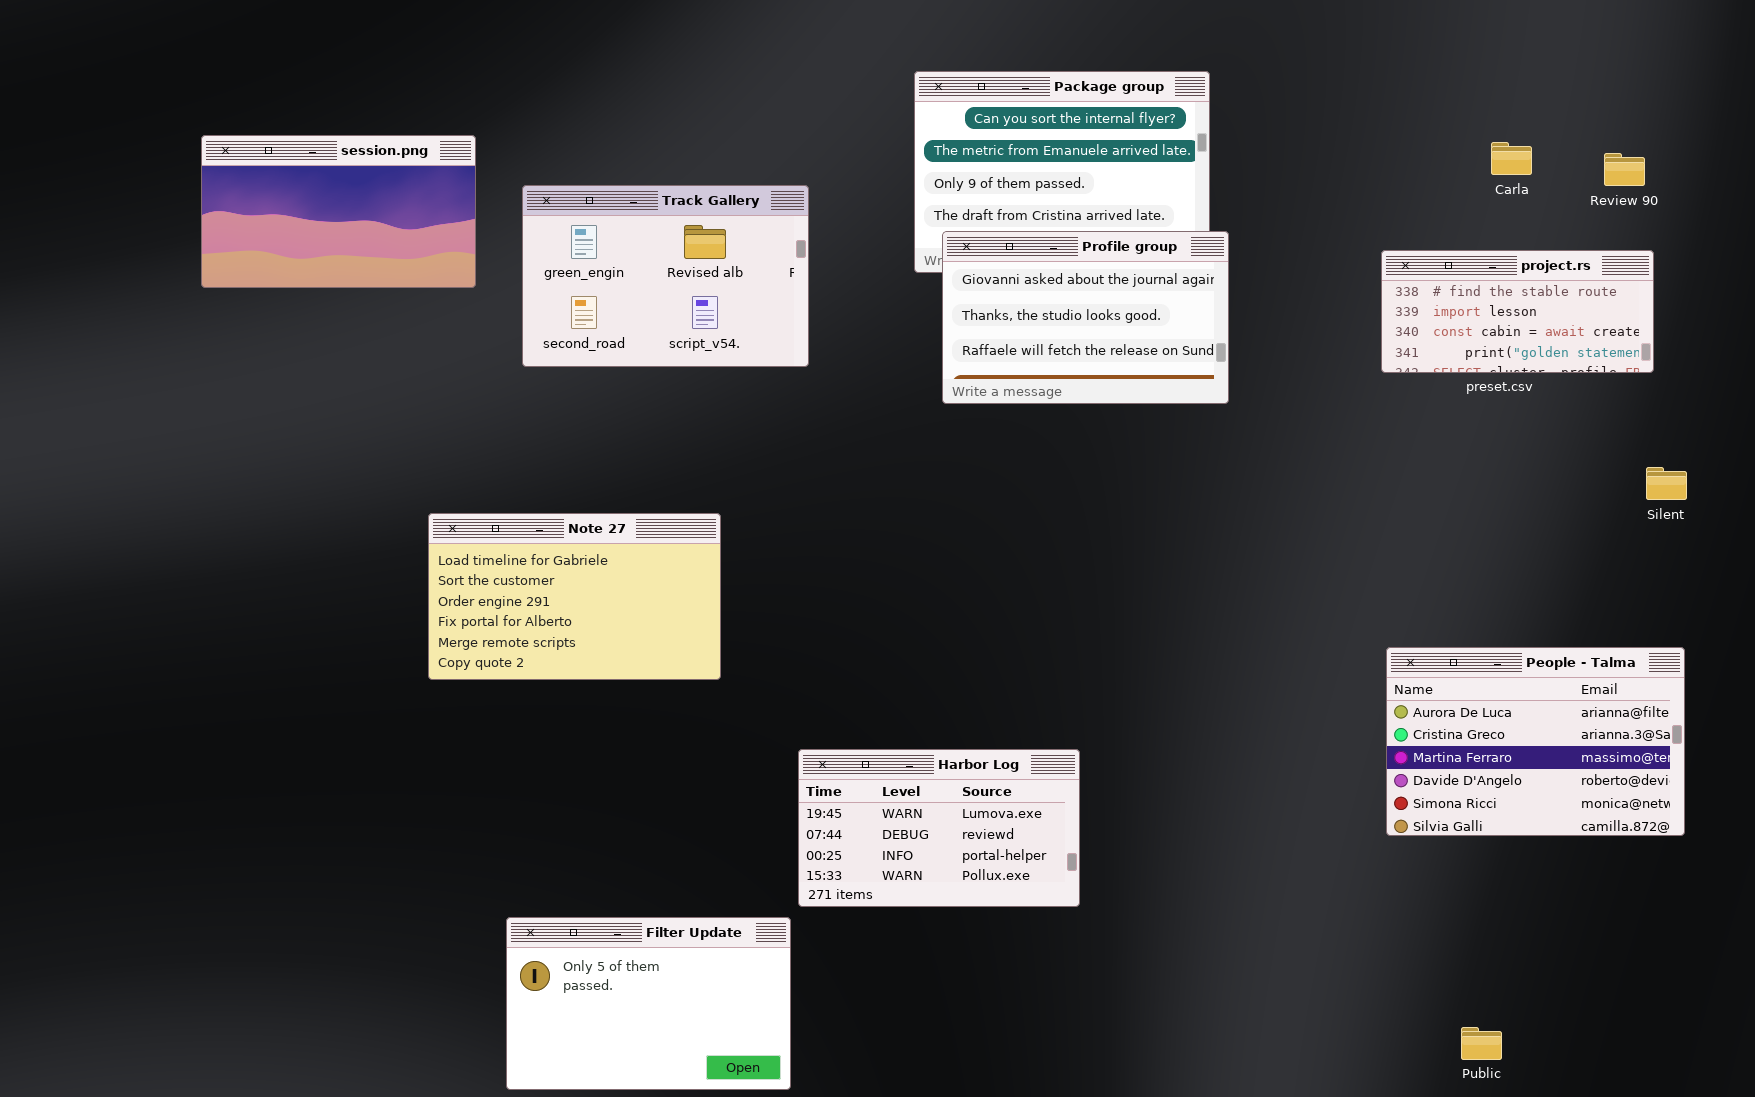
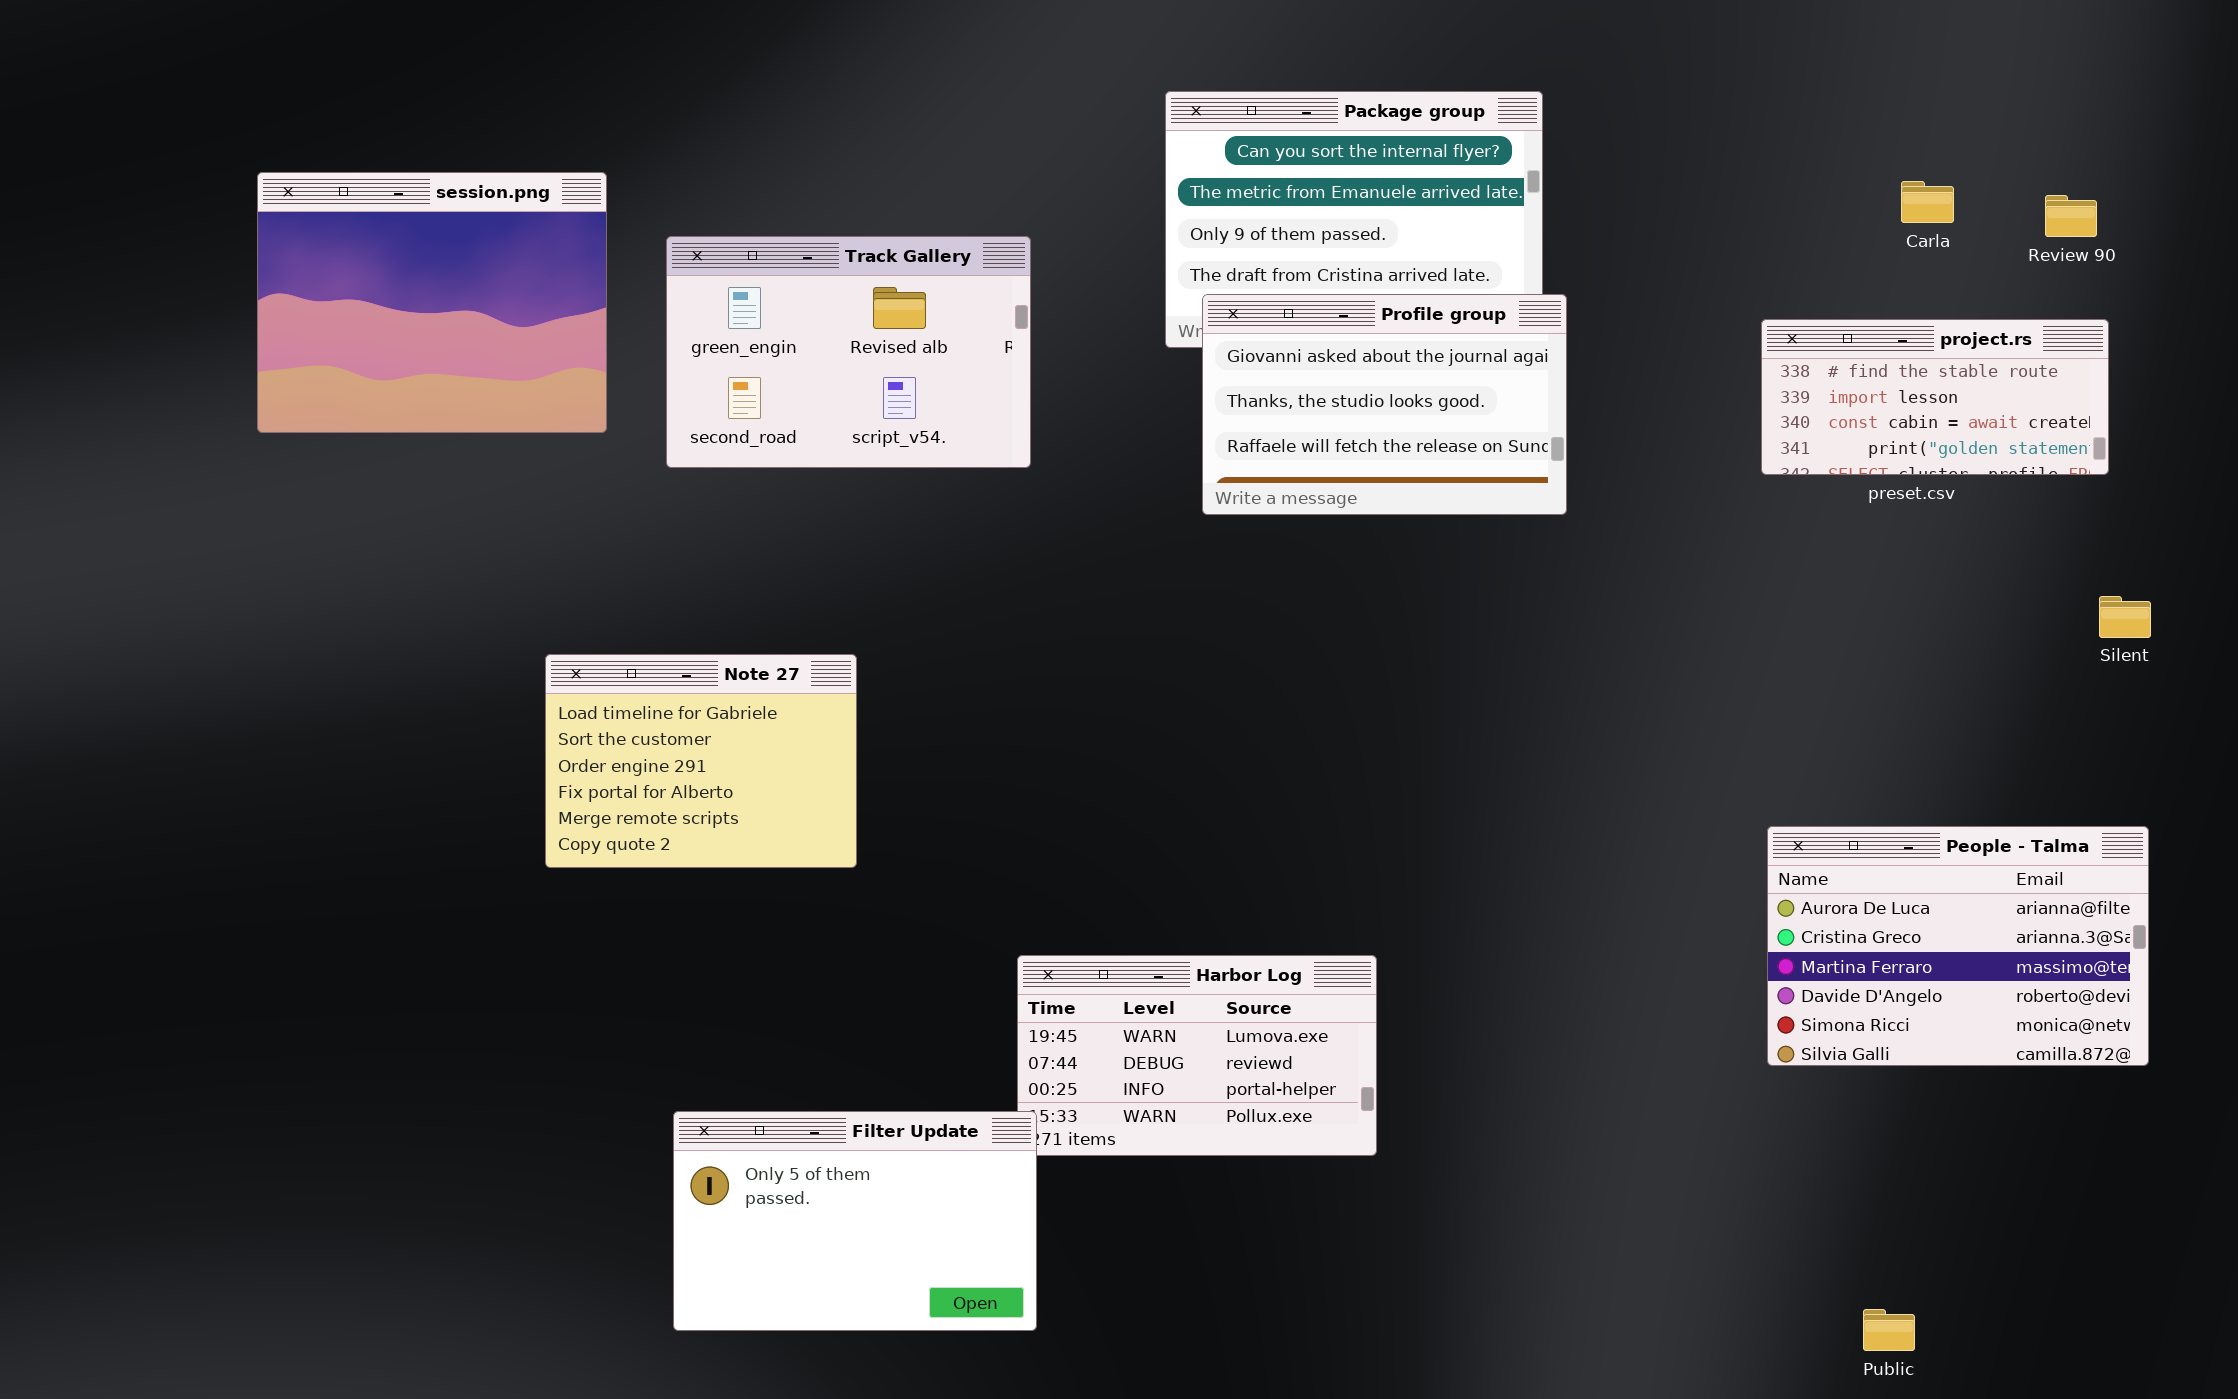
session.png: [201,135,476,288] -> [257,172,607,433], resized
Note 27: [428,513,721,680] -> [545,654,857,868], resized
Filter Update: [506,917,791,1090] -> [673,1111,1037,1331], moved

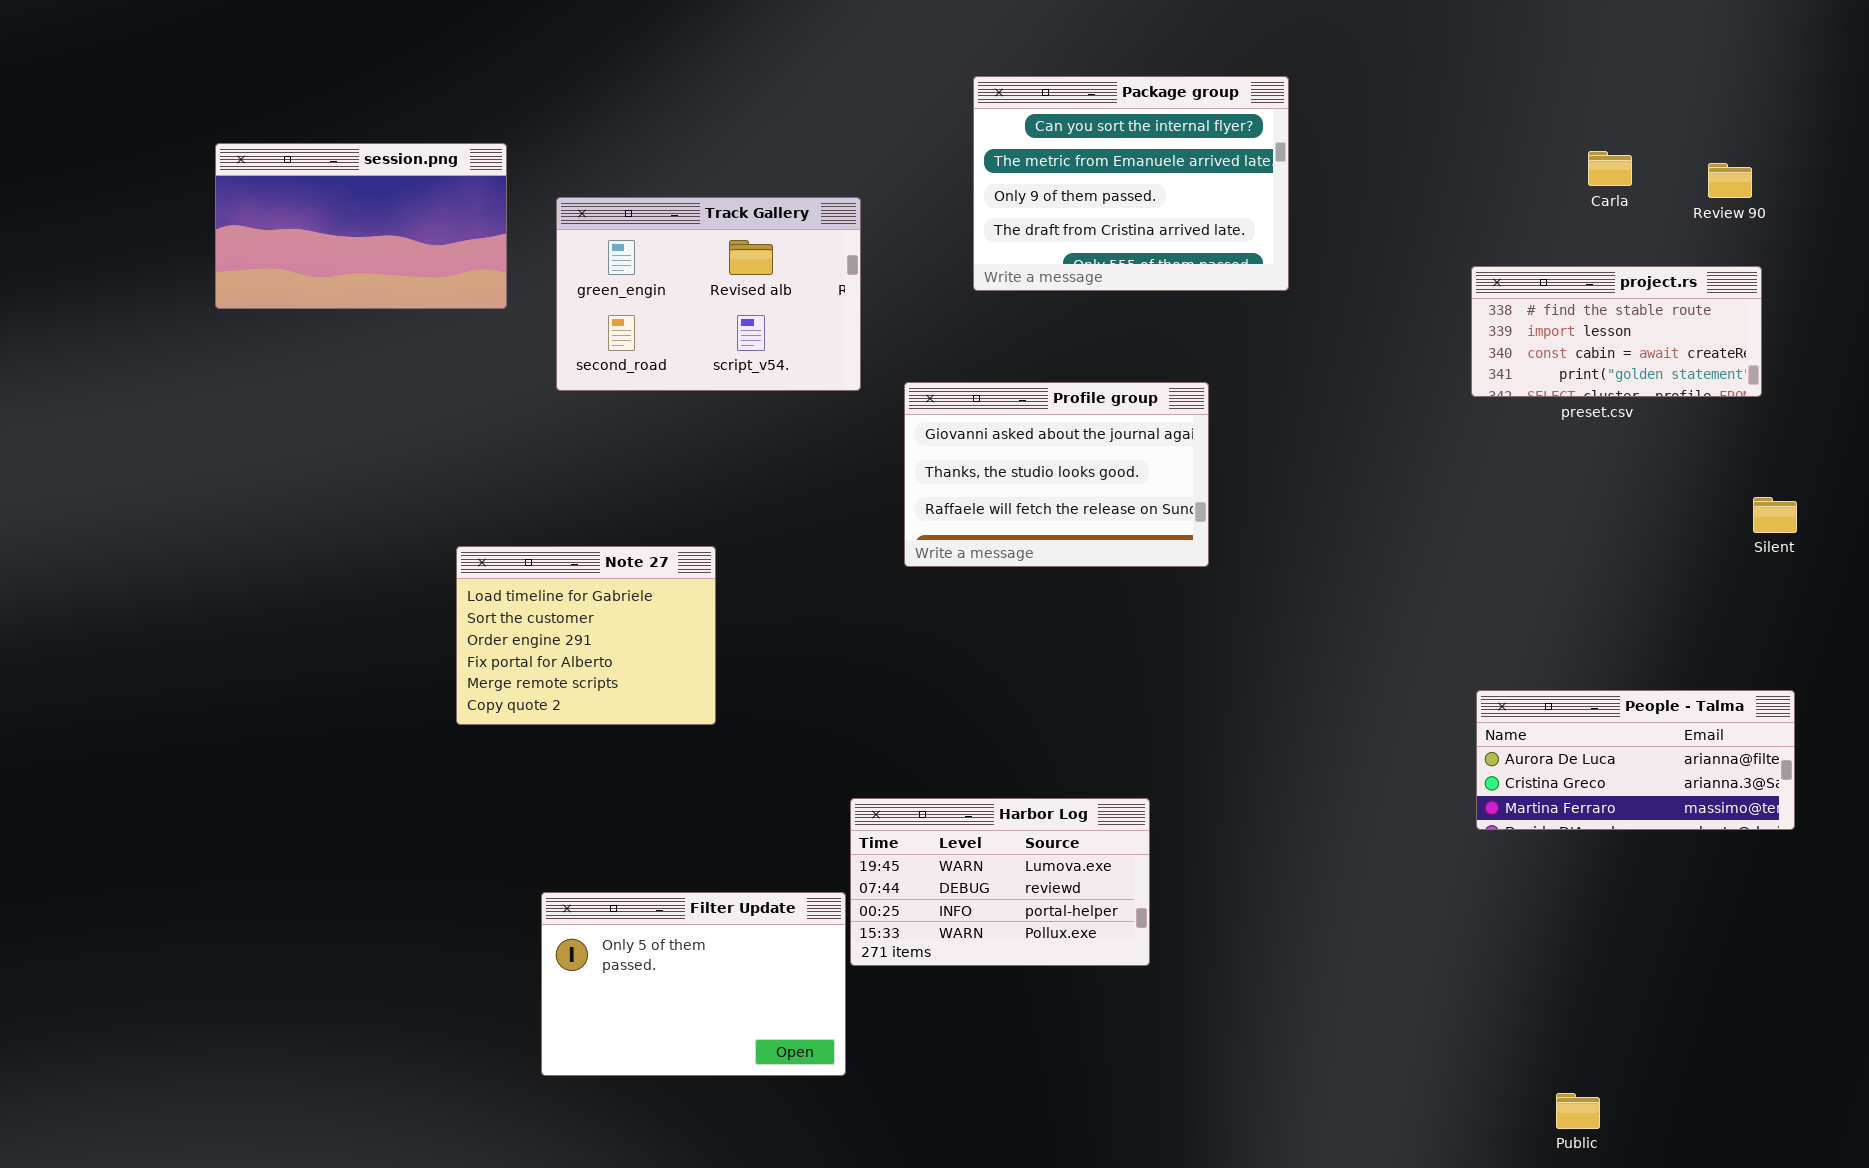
session.png: [257,172,607,433] -> [215,143,507,309], resized
Profile group: [1202,294,1567,515] -> [904,382,1209,567], moved
People - Talma: [1767,826,2149,1066] -> [1476,690,1795,830], resized
Filter Update: [673,1111,1037,1331] -> [541,892,846,1076], moved

